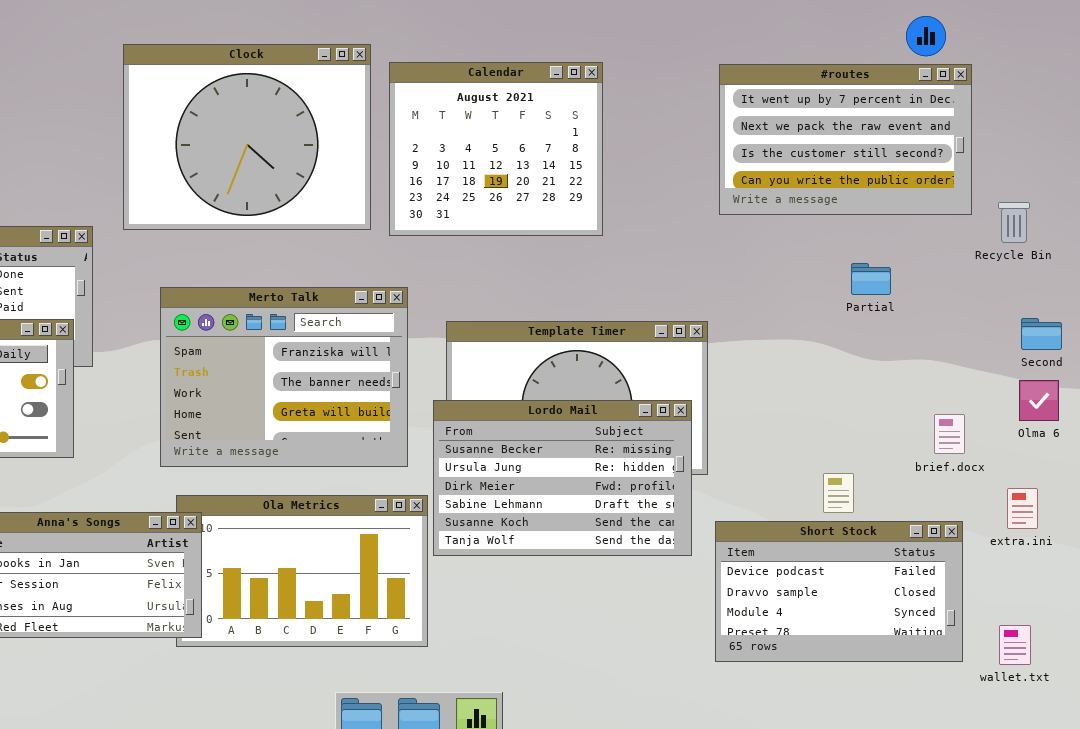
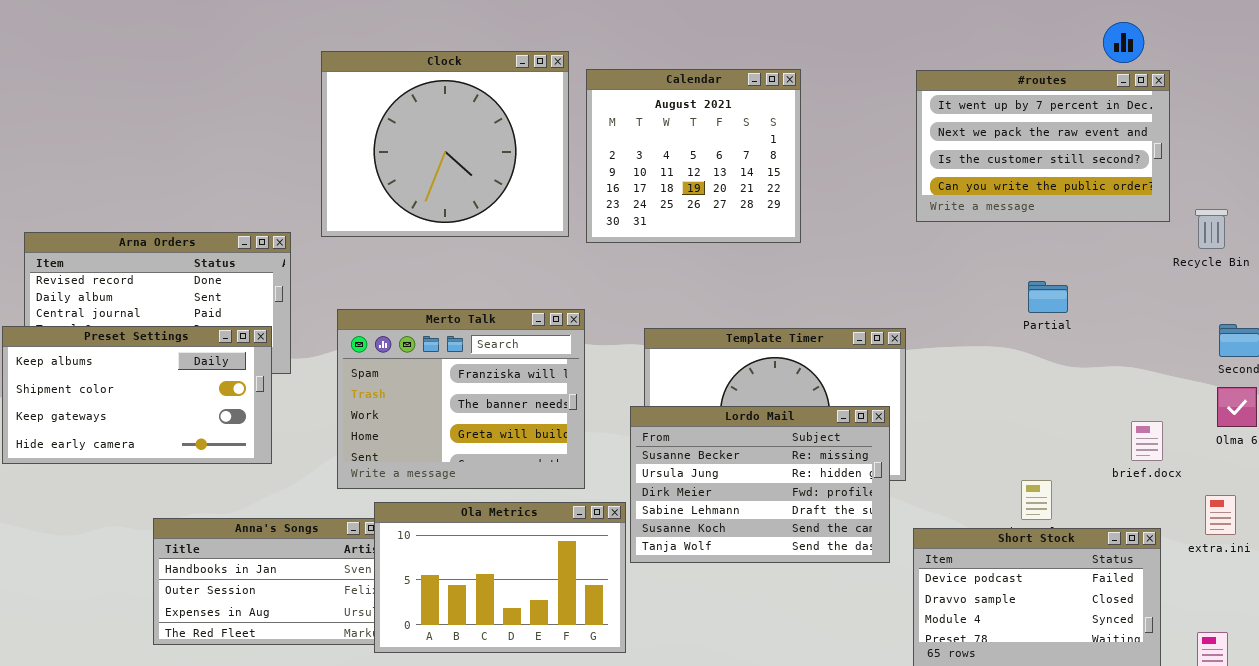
Partial: [851,263,891,295] -> [1028,281,1068,313], moved
Merto Talk: [160,287,408,467] -> [337,309,585,489], moved
Ola Metrics: [176,495,428,647] -> [374,502,626,653], raised

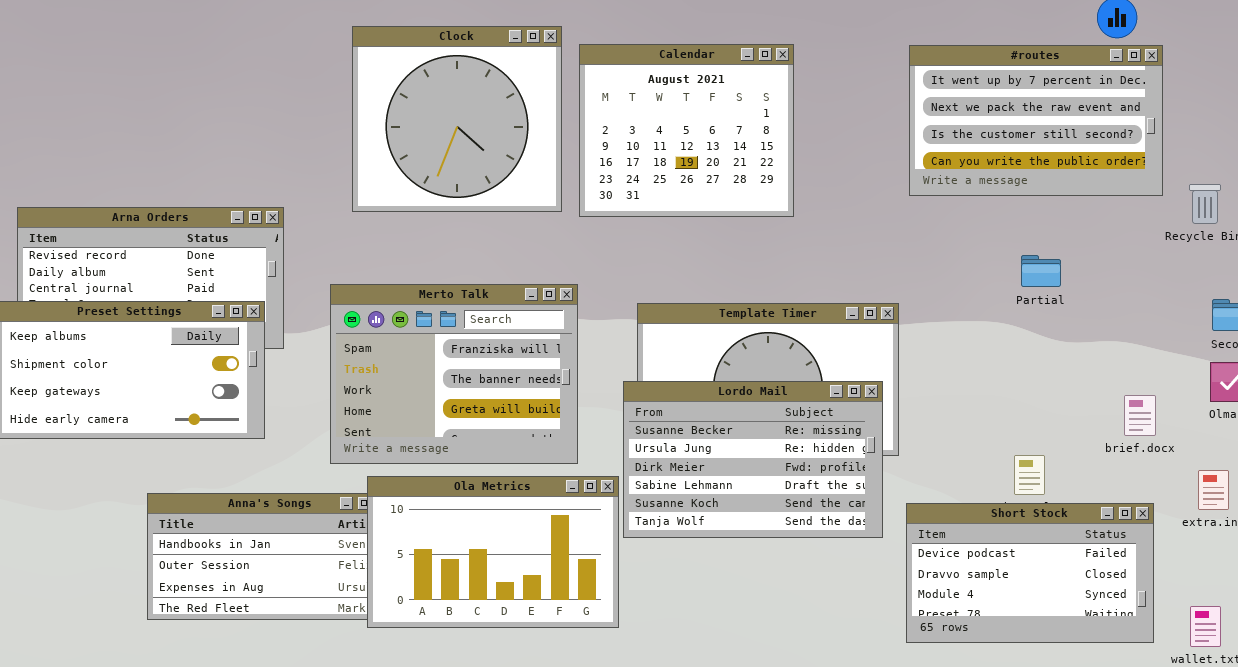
Clock: [321,51,569,237] -> [352,26,562,212], resized

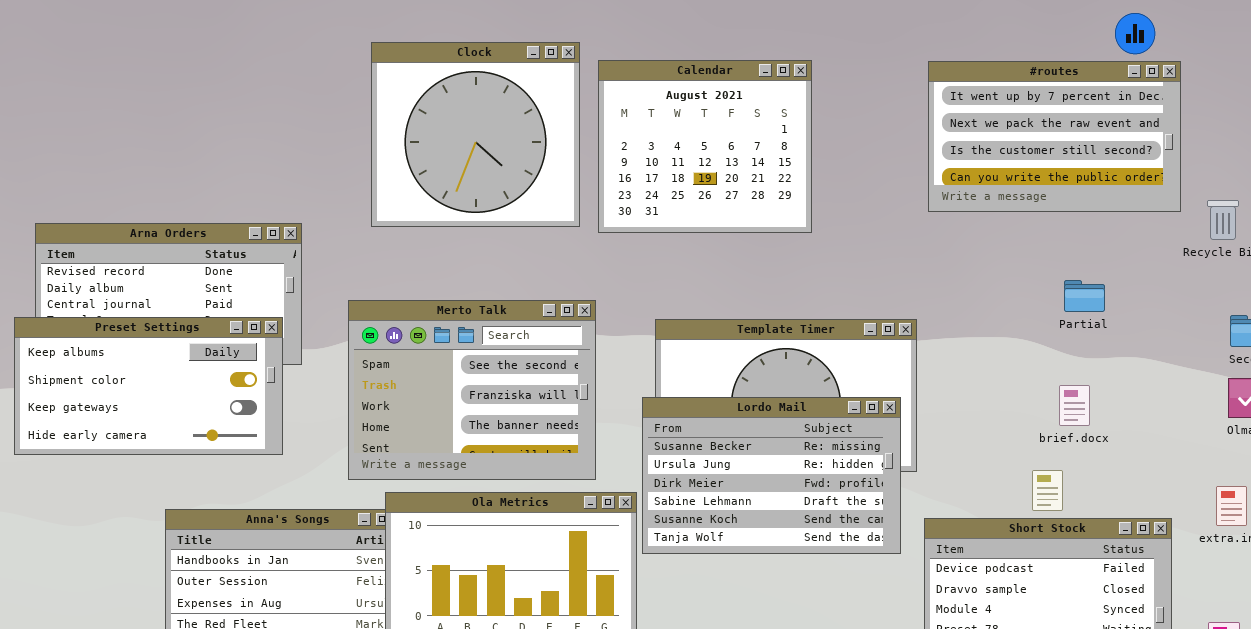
Partial: [1021,255,1061,287] -> [1064,280,1105,312], moved
Merto Talk: [330,284,578,464] -> [348,300,596,480], scrolled up 1 row
brief.docx: [1124,395,1156,436] -> [1059,385,1090,426], moved

